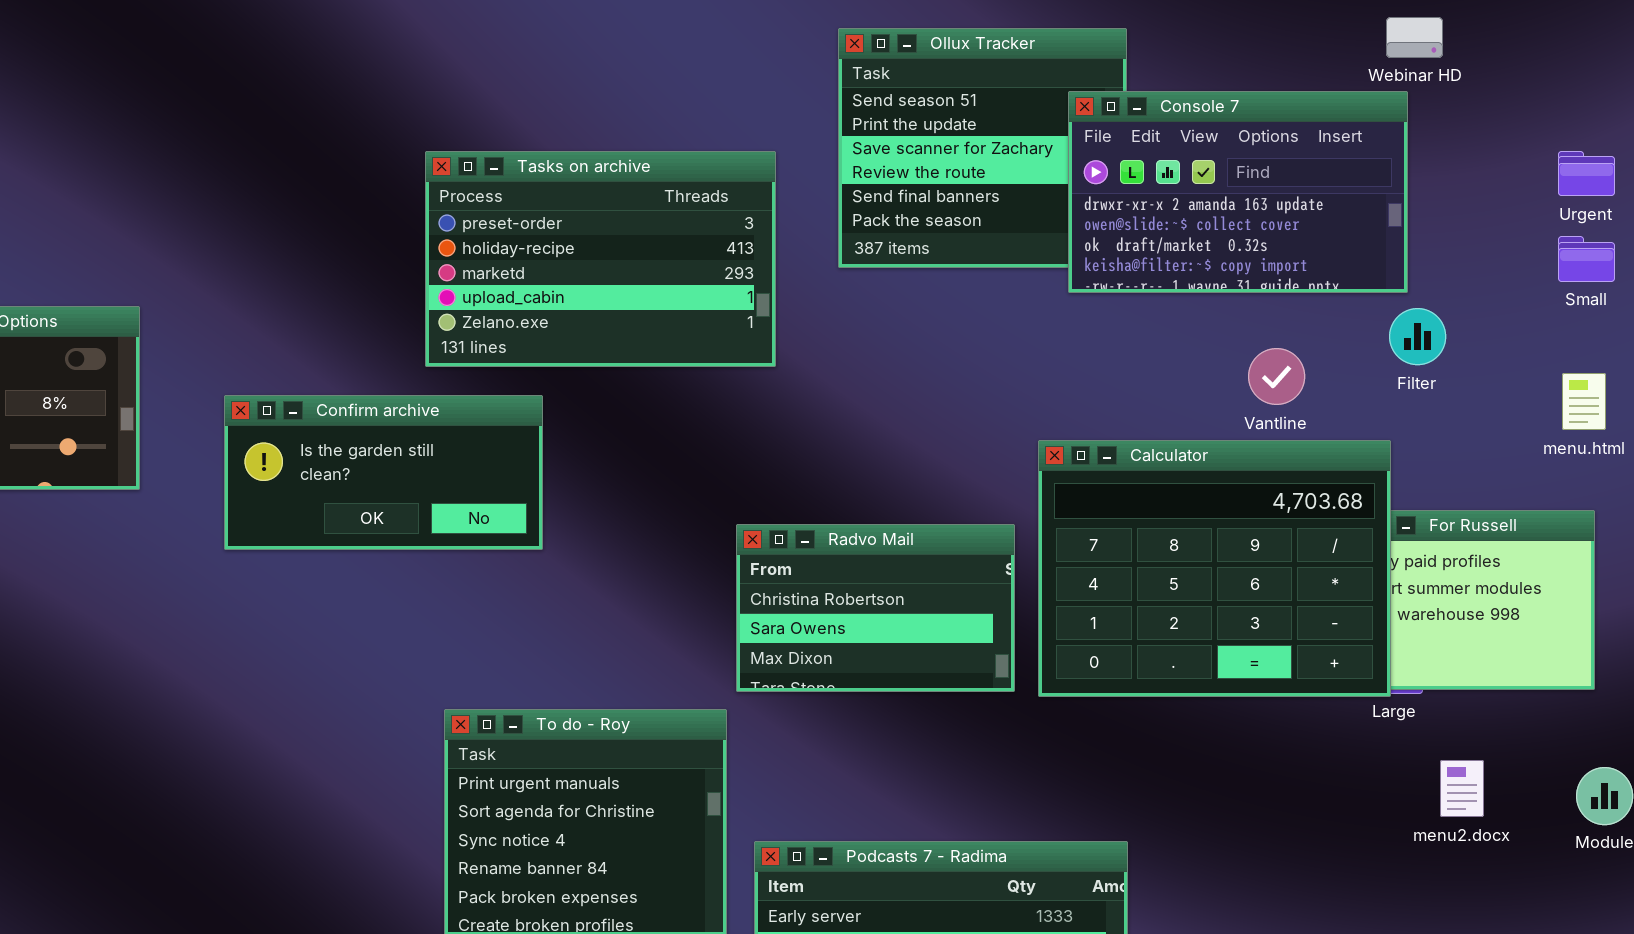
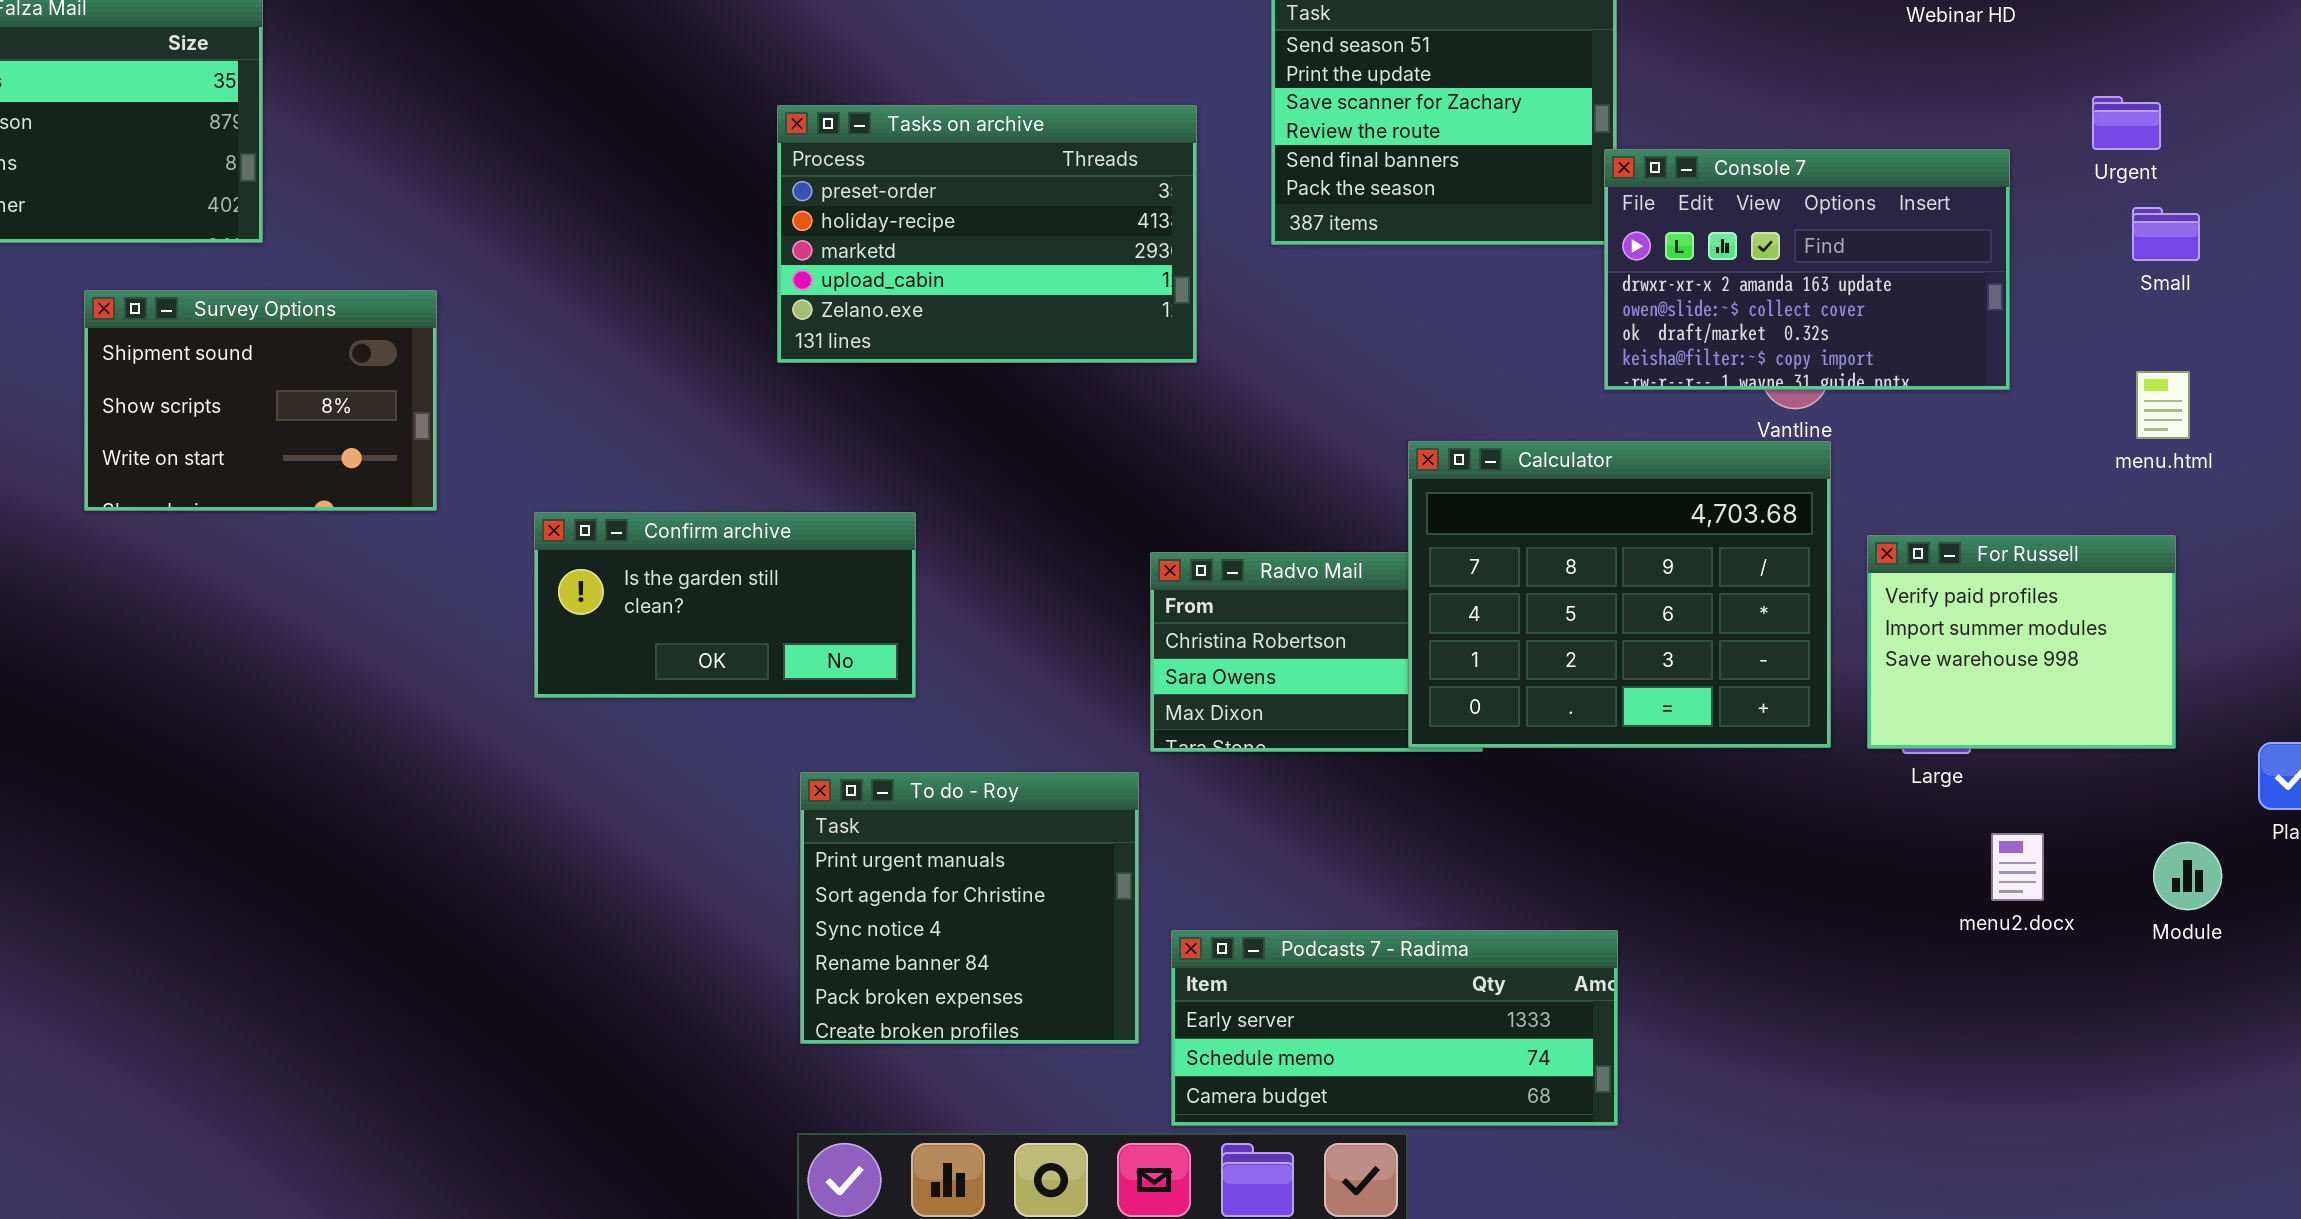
Console 7: [1068,91,1408,293] -> [1604,149,2010,390], moved
Urgent: [1558,151,1615,196] -> [2092,96,2161,150], moved
Confirm archive: [224,395,543,550] -> [534,512,916,698], moved
Calculator: [1038,440,1391,697] -> [1408,441,1831,748], moved

